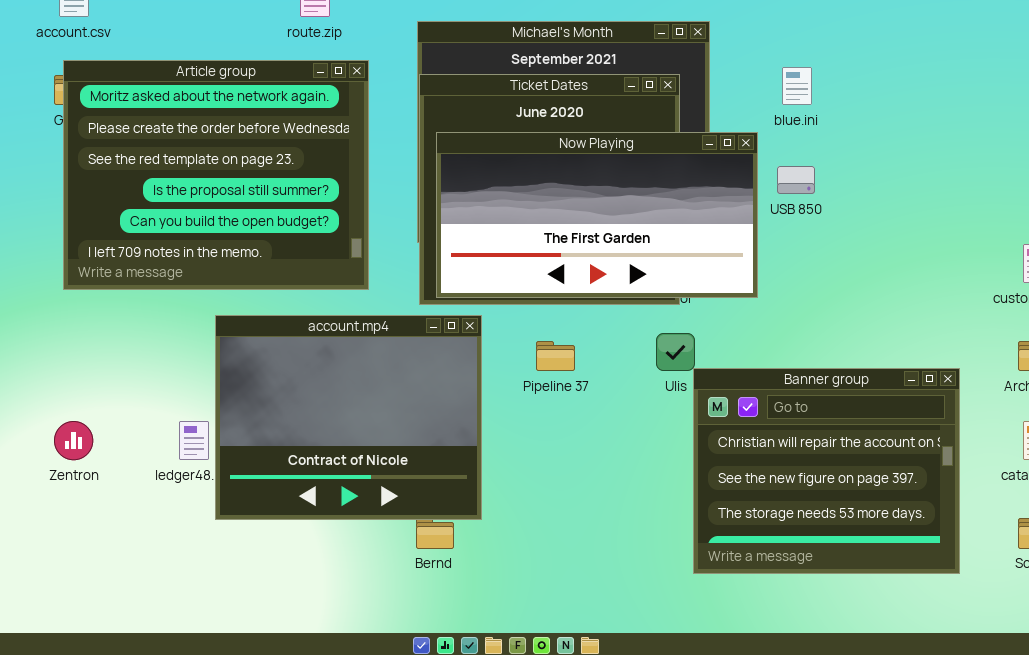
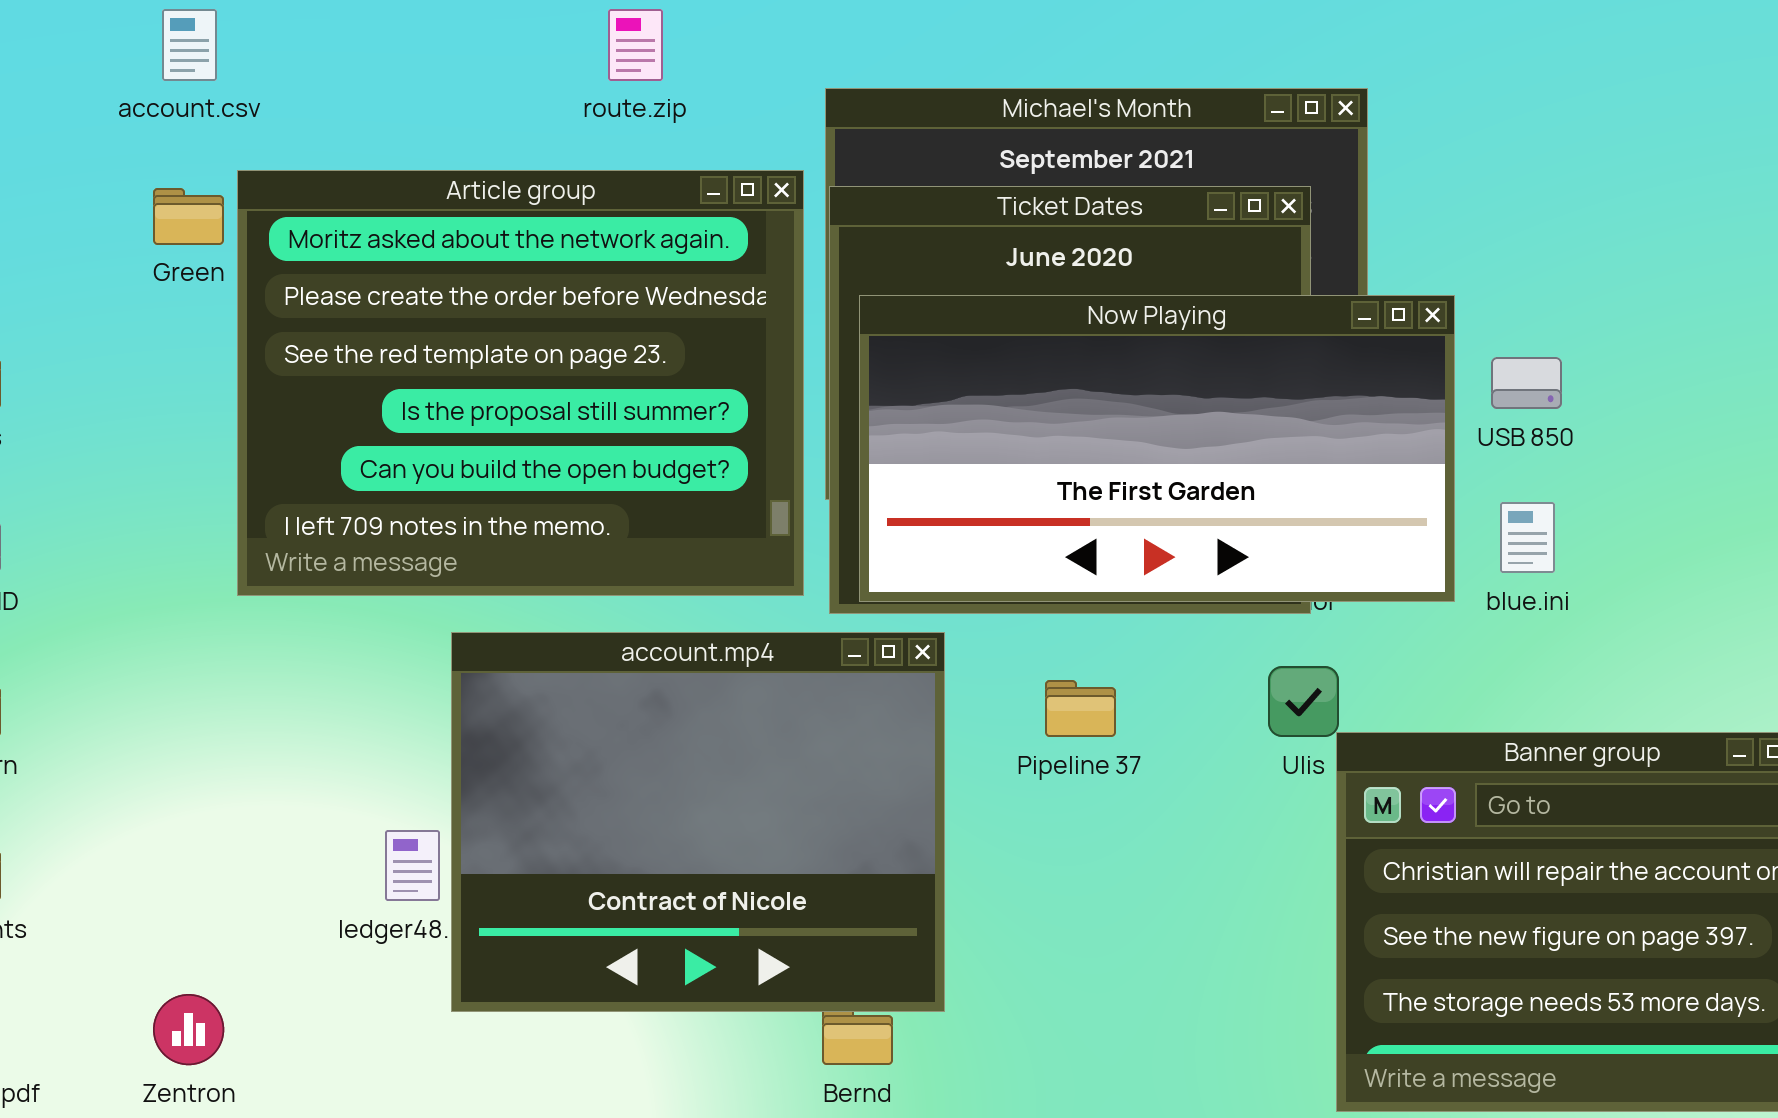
Article group: [63,60,369,290] -> [237,170,804,596], moved
blue.ini: [782,67,812,105] -> [1500,502,1555,573], moved
Zentron: [54,421,93,460] -> [153,994,224,1065], moved

